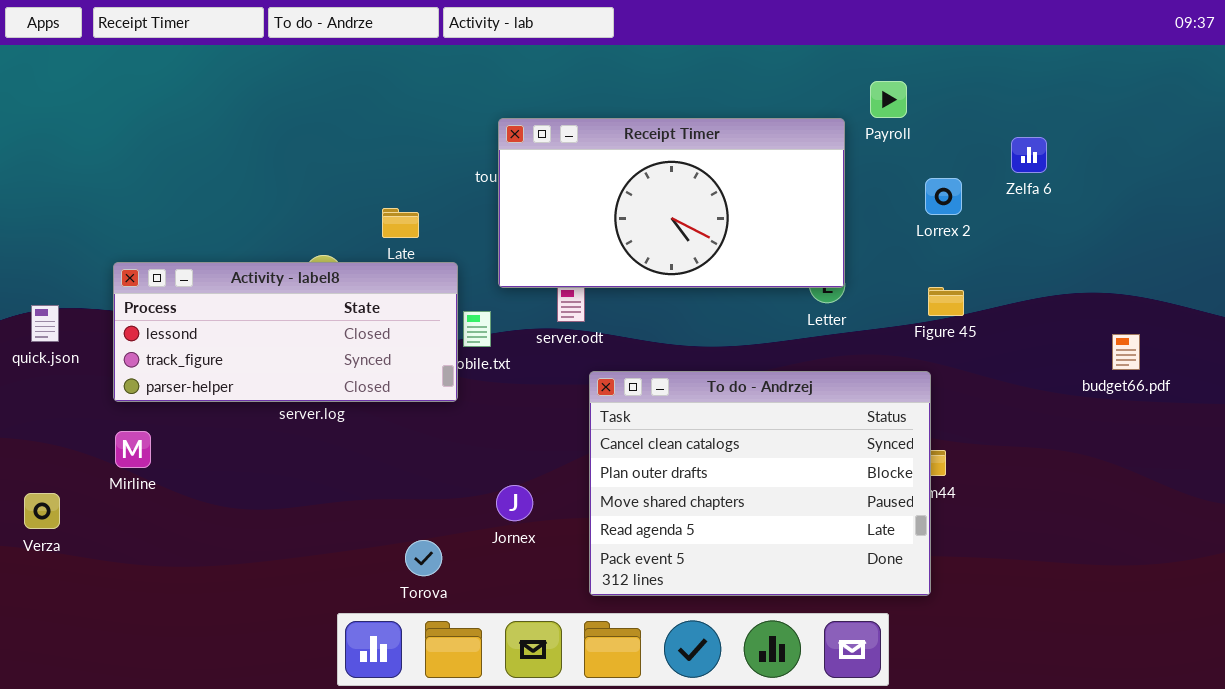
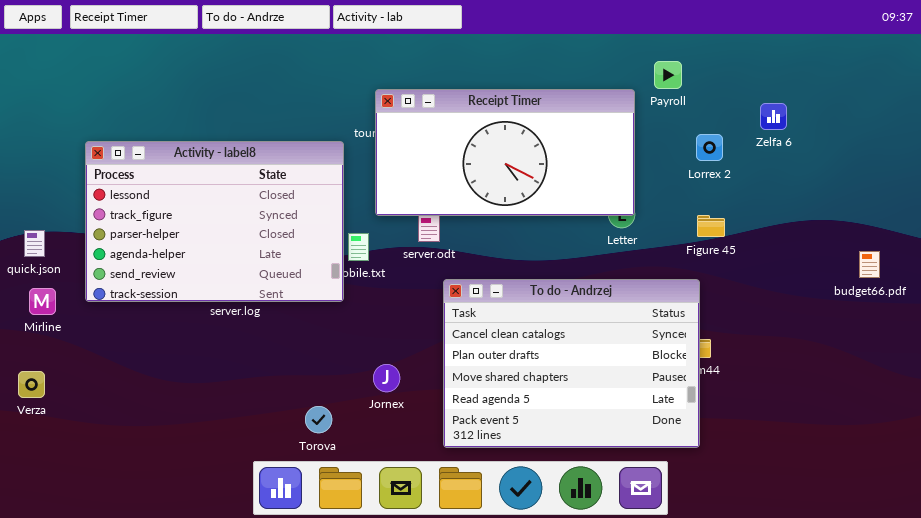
Activity - label8: [113,262,458,402] -> [85,141,344,302], resized
budget66.pdf: [1112,334,1140,370] -> [859,251,880,278], moved
Mirline: [115,431,151,468] -> [29,288,56,315], moved

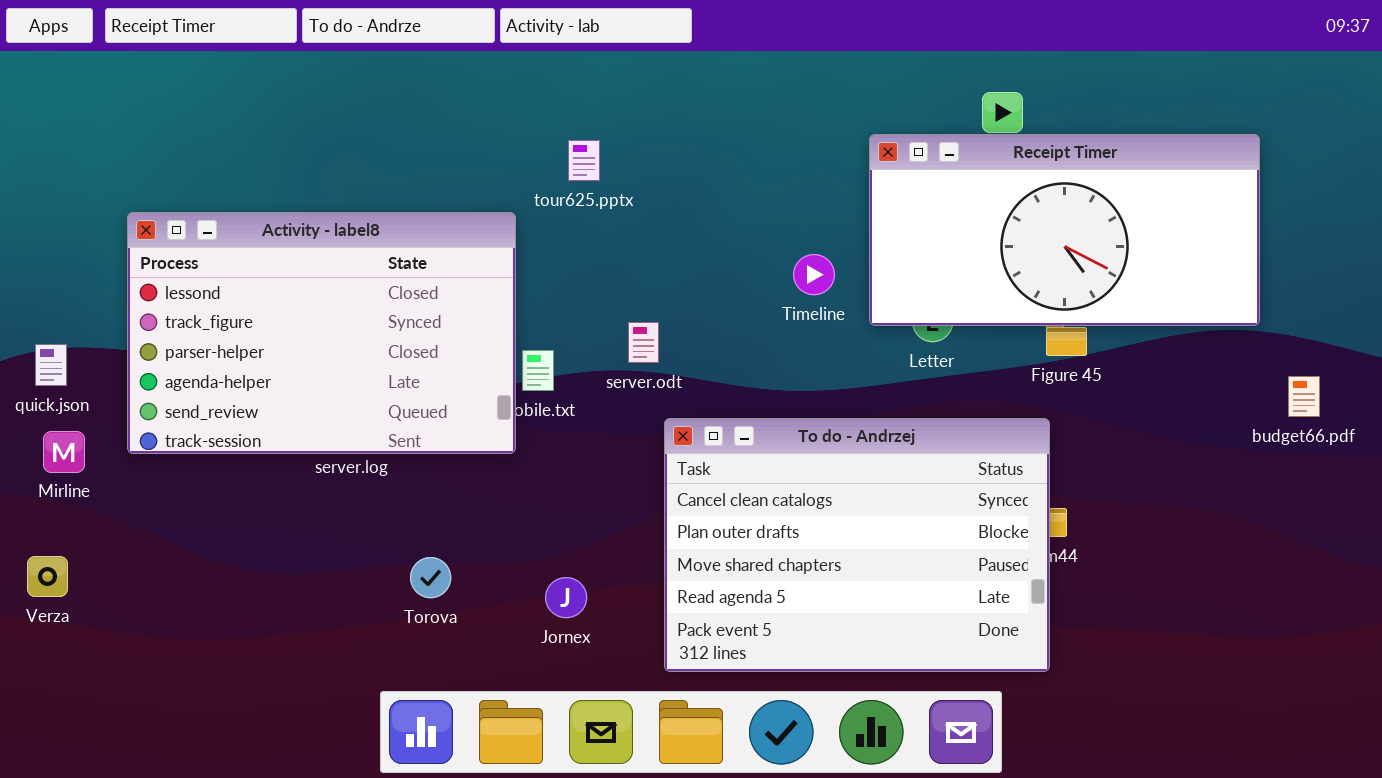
Receipt Timer: [375,89,635,216] -> [869,134,1260,326], moved
Jornex: [373,364,400,392] -> [545,577,587,618], moved
Torova: [305,406,332,433] -> [410,557,451,598], moved

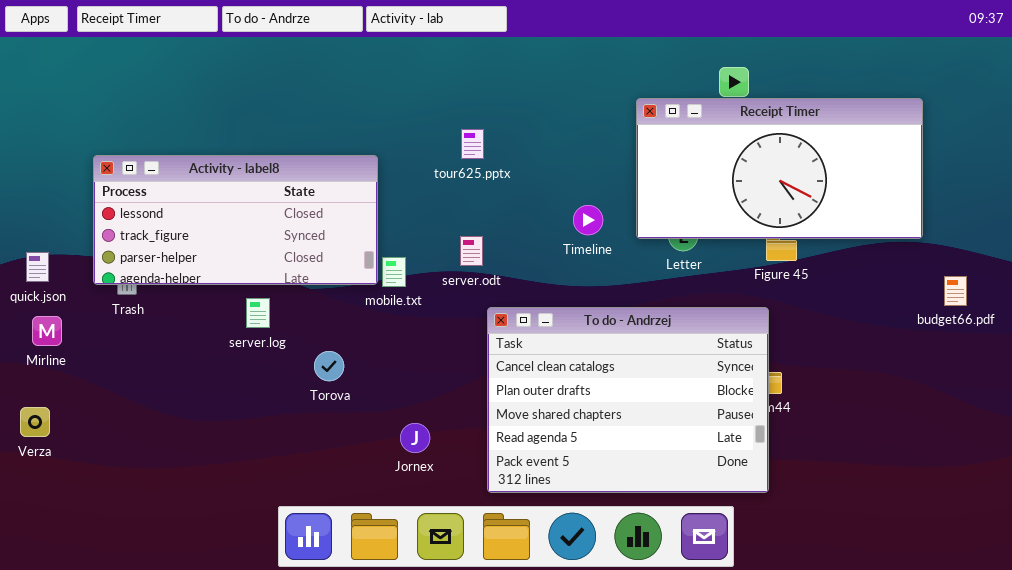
tour625.pptx: [568,140,600,181] -> [461,129,484,159], moved
Activity - label8: [127,212,516,454] -> [93,155,378,285], resized
Timeline: [793,254,835,295] -> [573,205,603,235], moved
Torova: [410,557,451,598] -> [314,351,344,381], moved

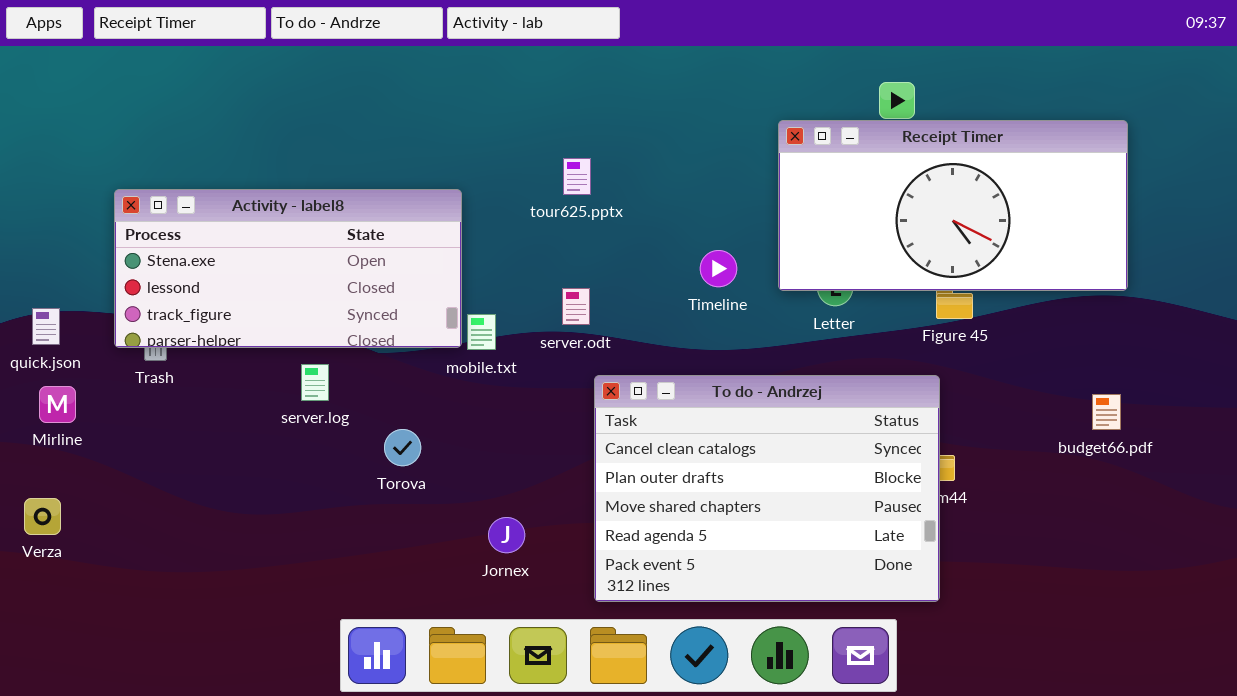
Activity - label8: [93,155,378,285] -> [114,189,462,348], scrolled up 1 row
budget66.pdf: [944,276,967,306] -> [1092,394,1121,430], moved

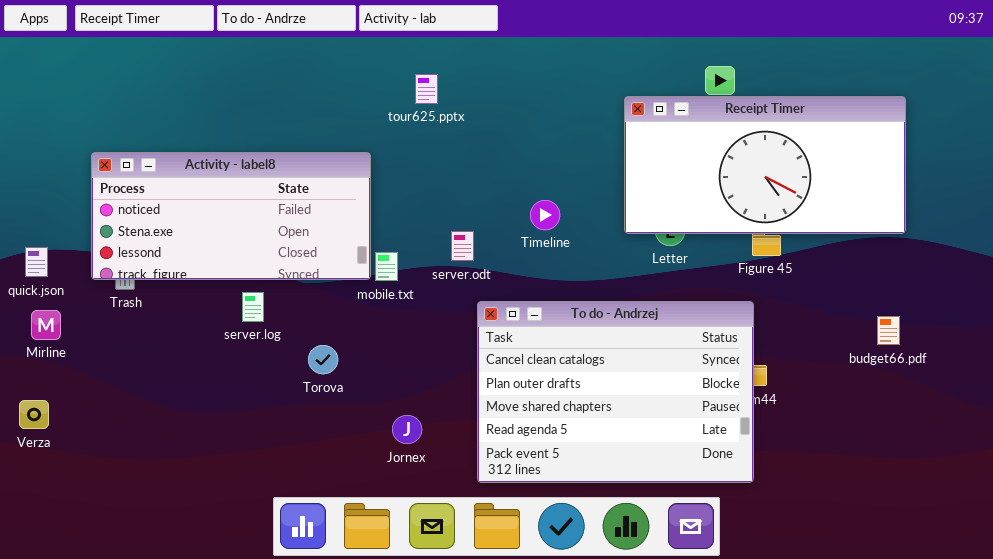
tour625.pptx: [563,158,591,195] -> [415,74,438,104], moved
Activity - label8: [114,189,462,348] -> [91,152,371,280], scrolled up 1 row
Timeline: [700,250,737,287] -> [530,200,560,230], moved

